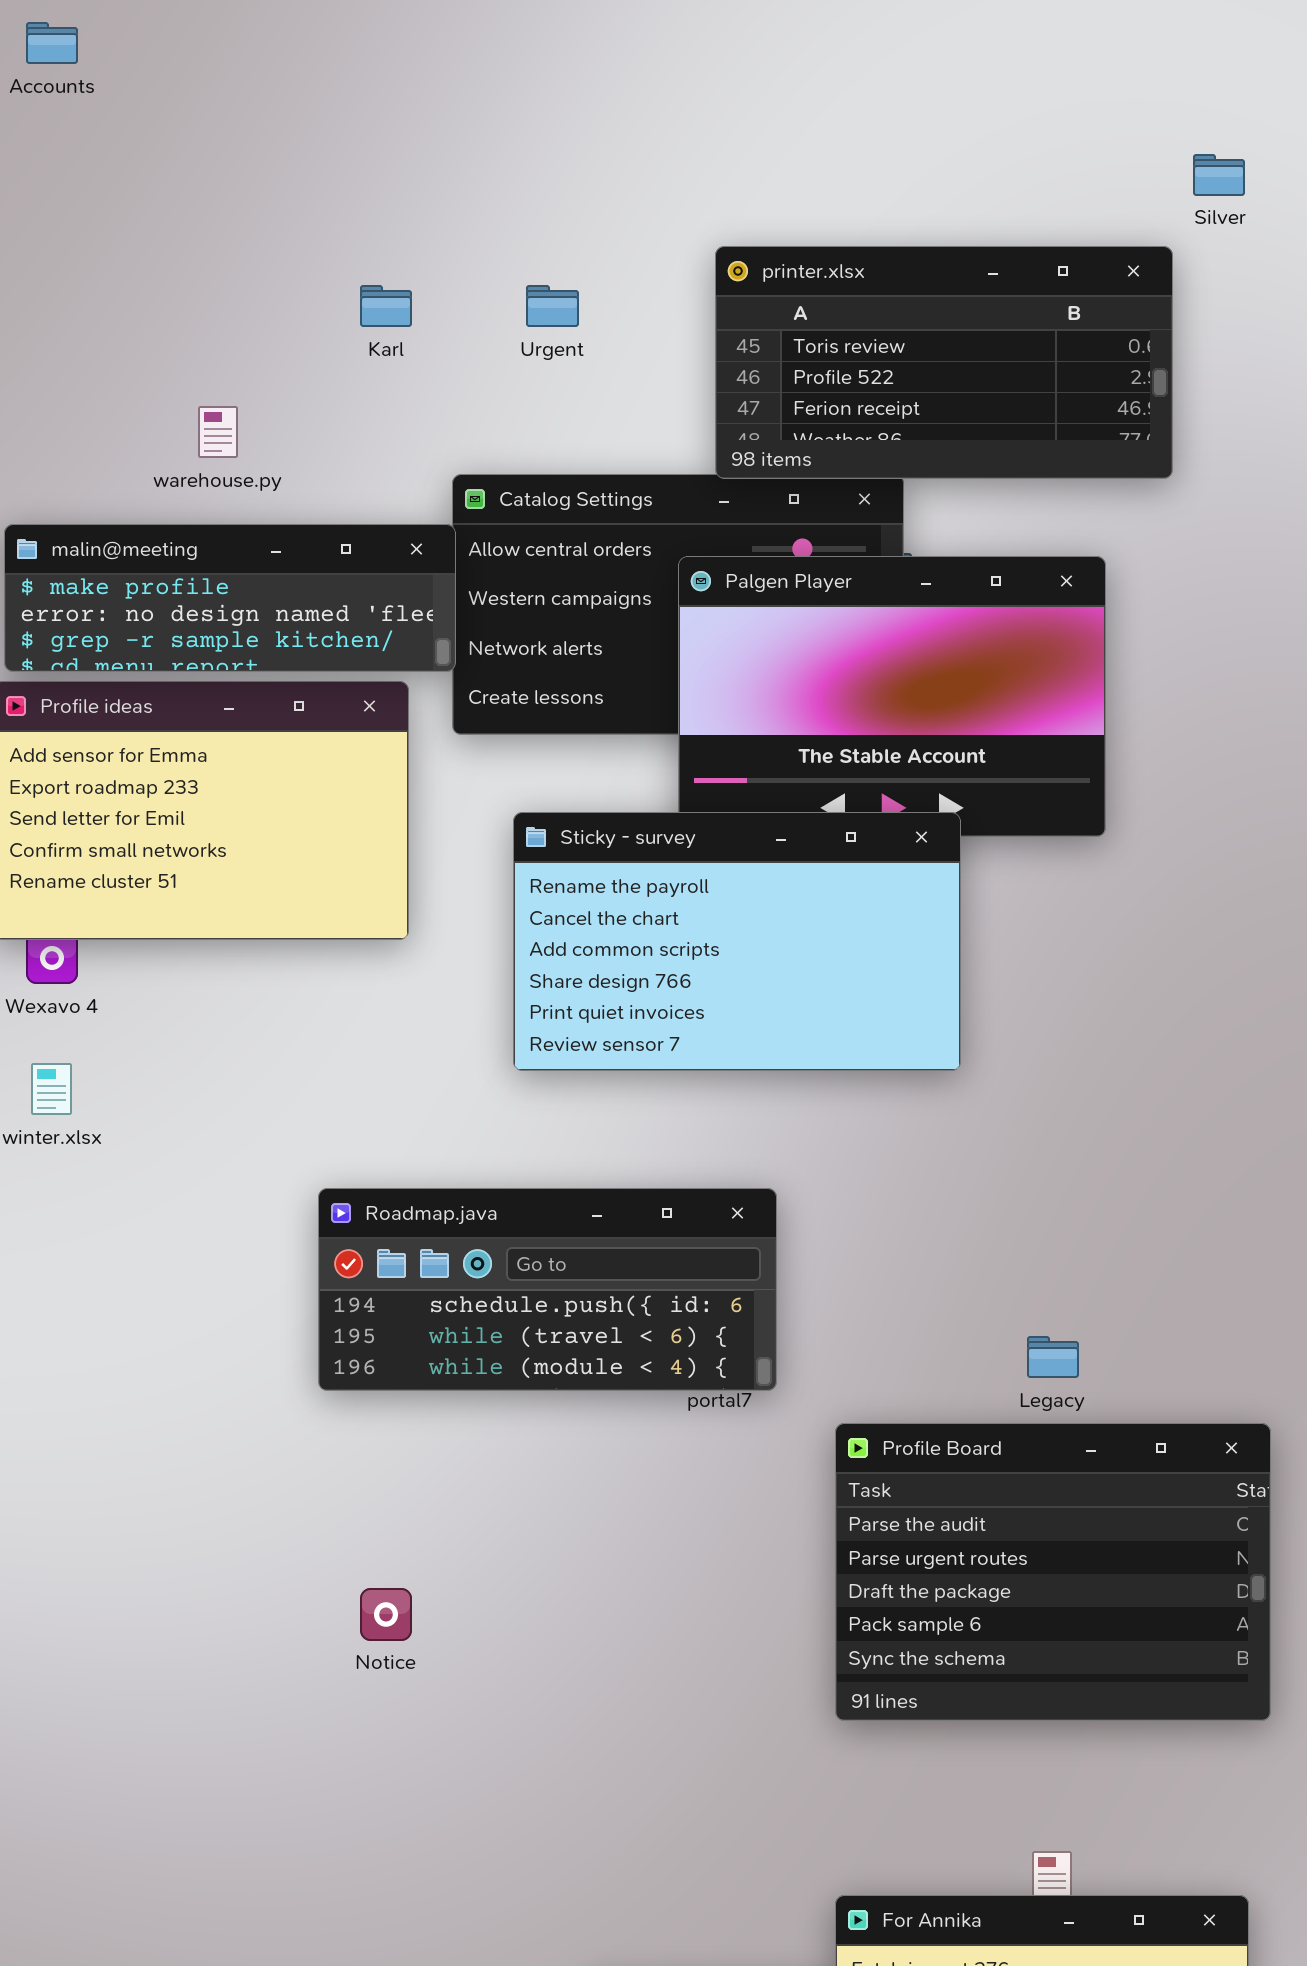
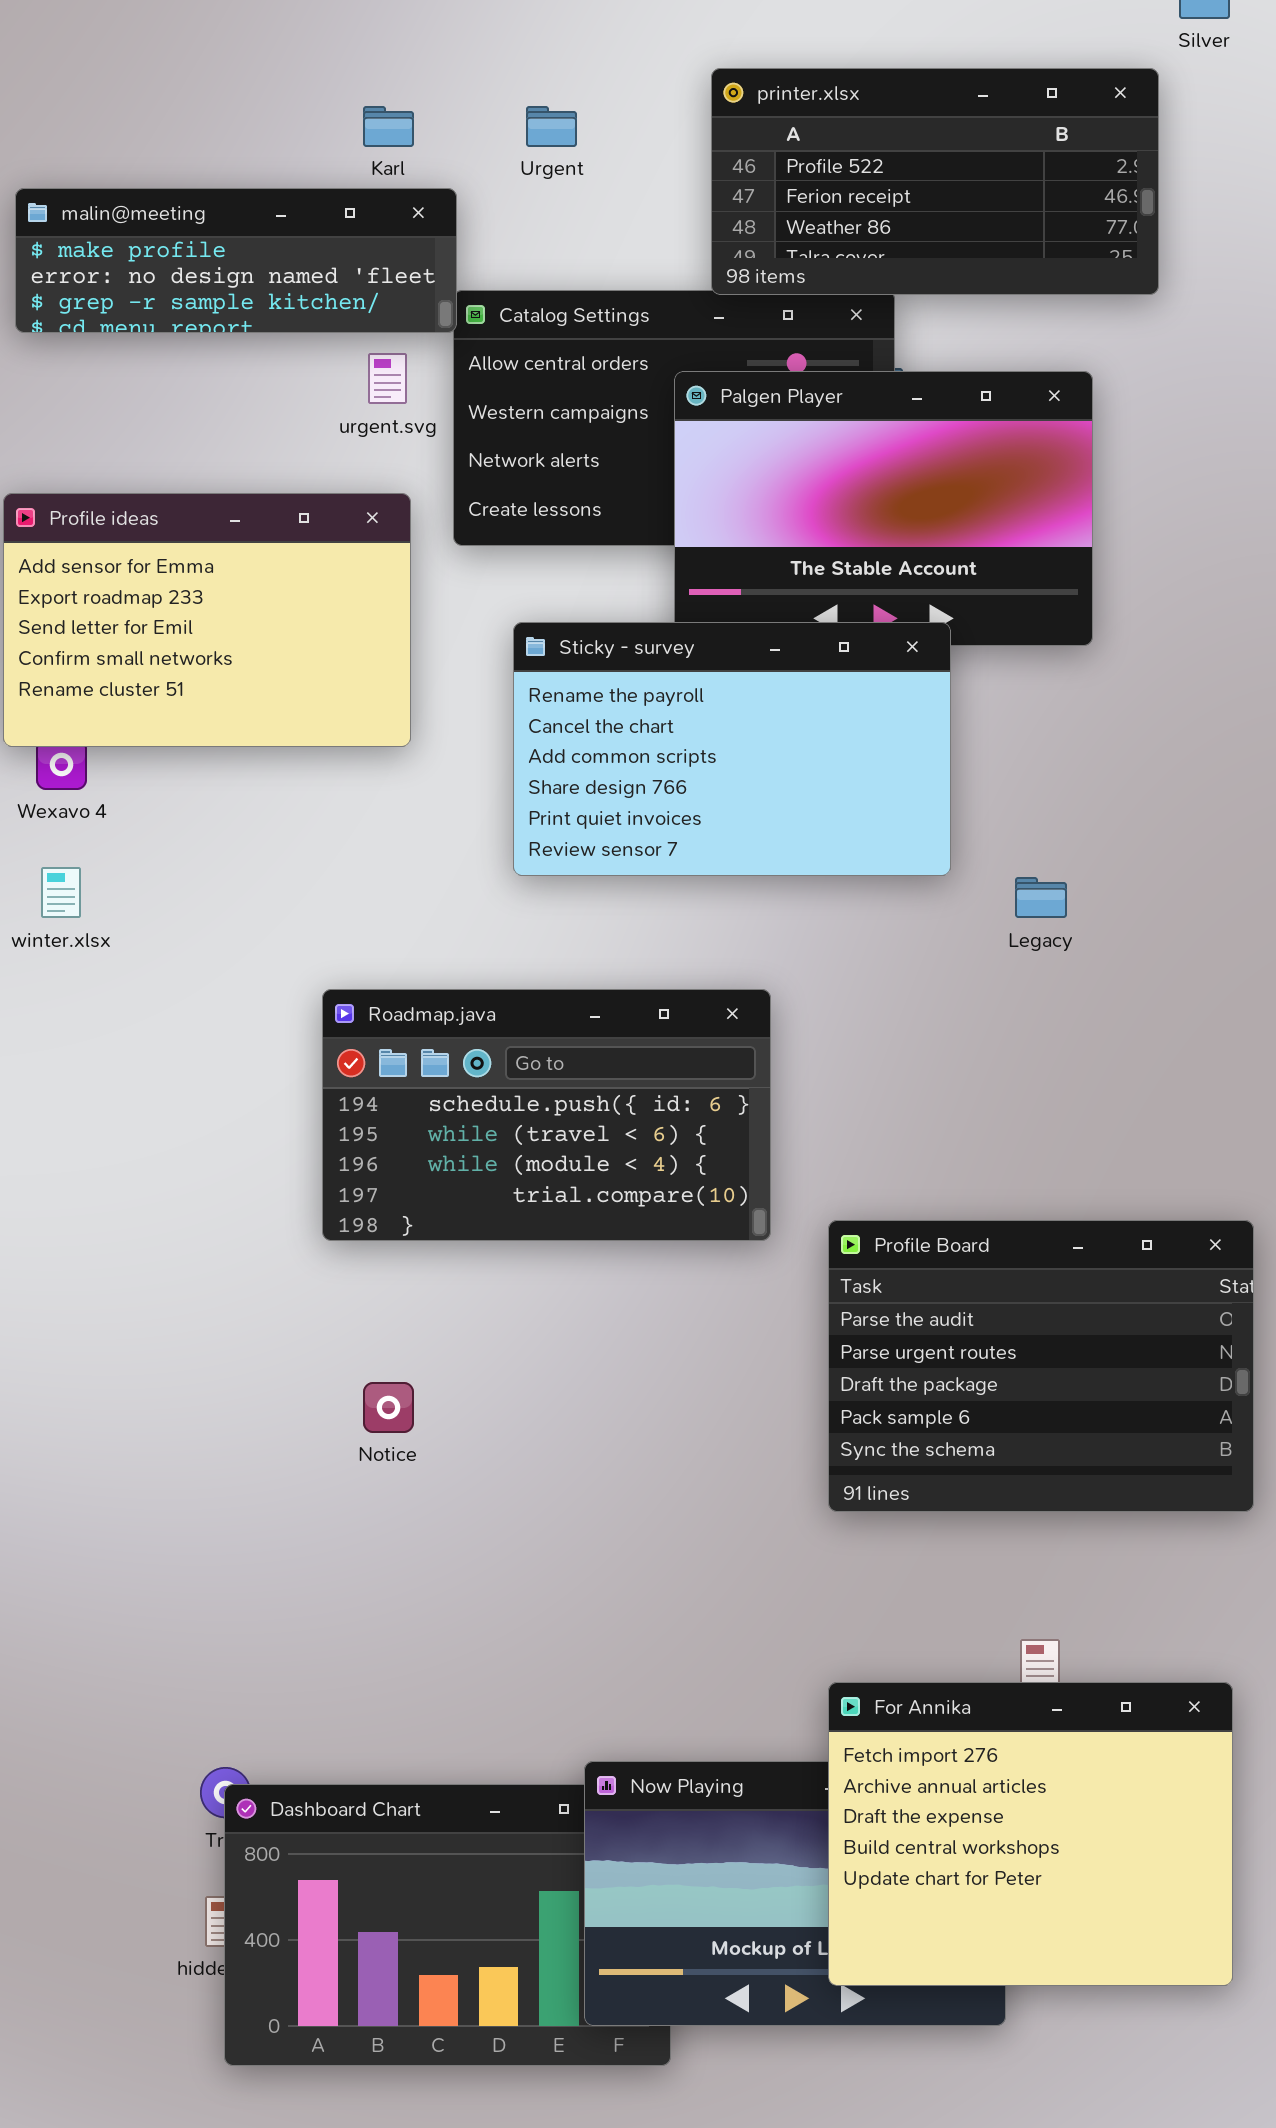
printer.xlsx: [715,246,1173,479] -> [711,68,1159,295], scrolled down 1 row
malin@meeting: [4,524,456,672] -> [15,188,457,333], moved
Roadmap.java: [318,1188,777,1391] -> [322,989,771,1241], resized
Legacy: [1027,1336,1079,1378] -> [1015,877,1067,918], moved

